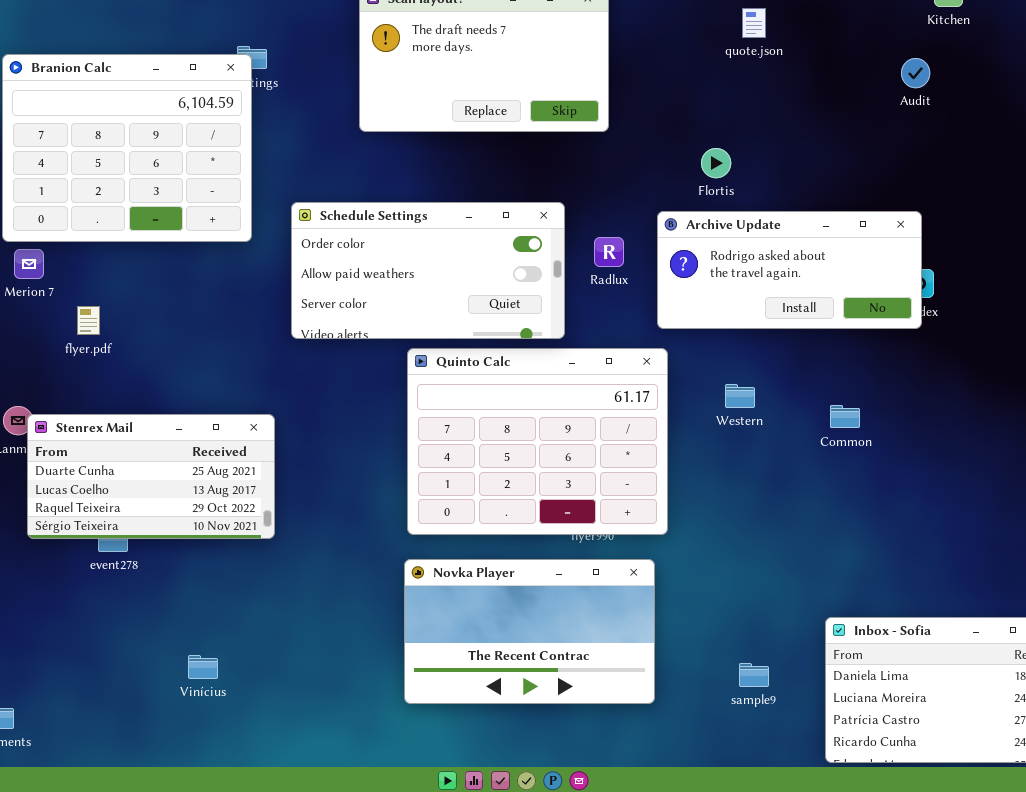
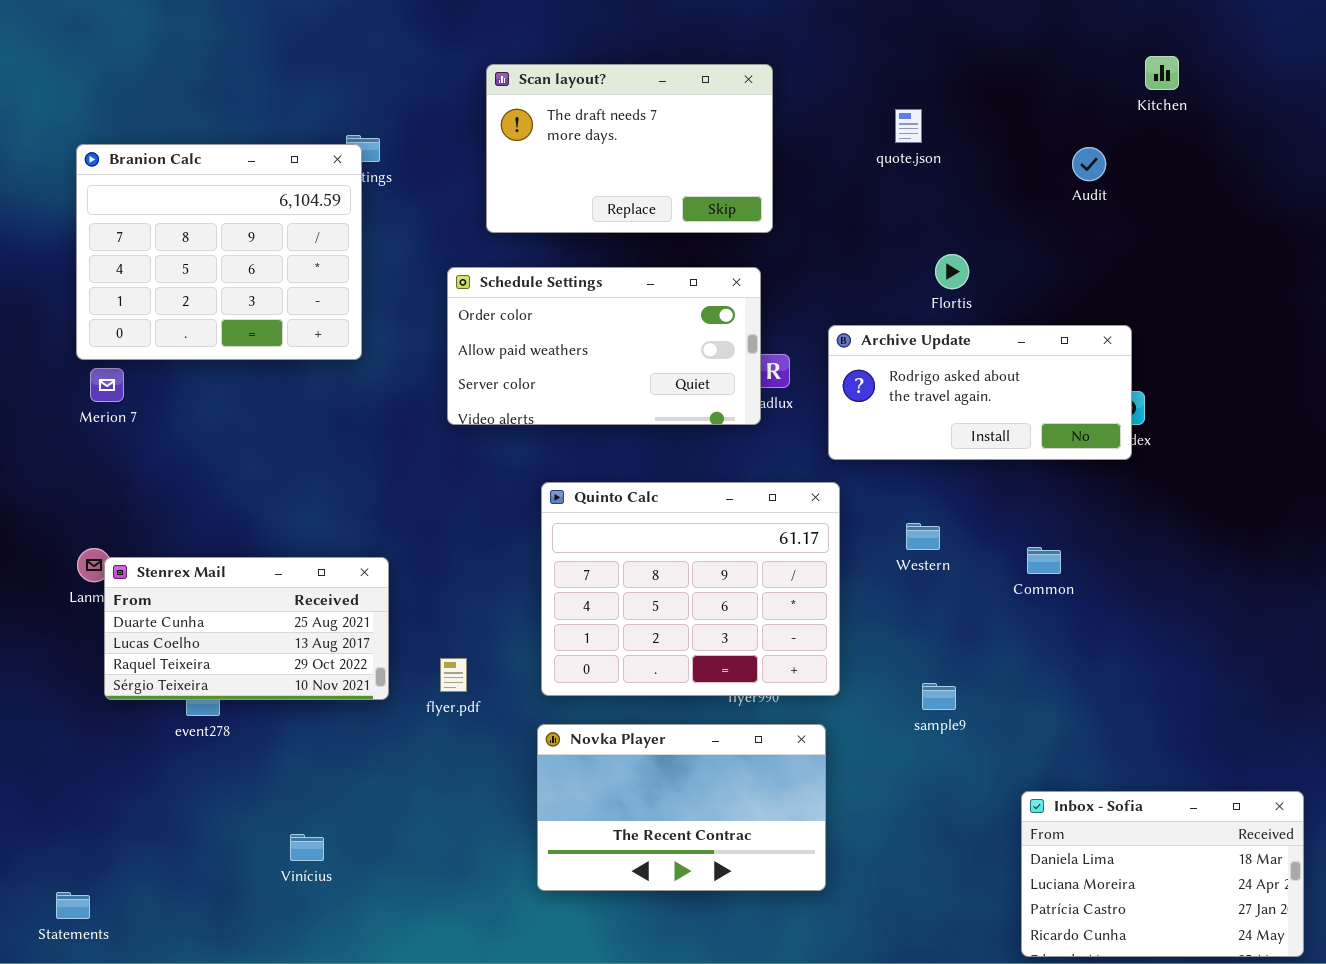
quote.json: [742,8,766,38] -> [895,109,922,143], moved
Audit: [901,58,930,88] -> [1072,147,1106,181], moved
Flortis: [701,148,731,178] -> [935,254,969,289], moved
Schedule Settings: [291,202,565,339] -> [447,267,761,425], moved
flyer.pdf: [77,306,100,335] -> [440,658,467,692], moved
sample9: [739,663,769,687] -> [922,683,956,710], moved

